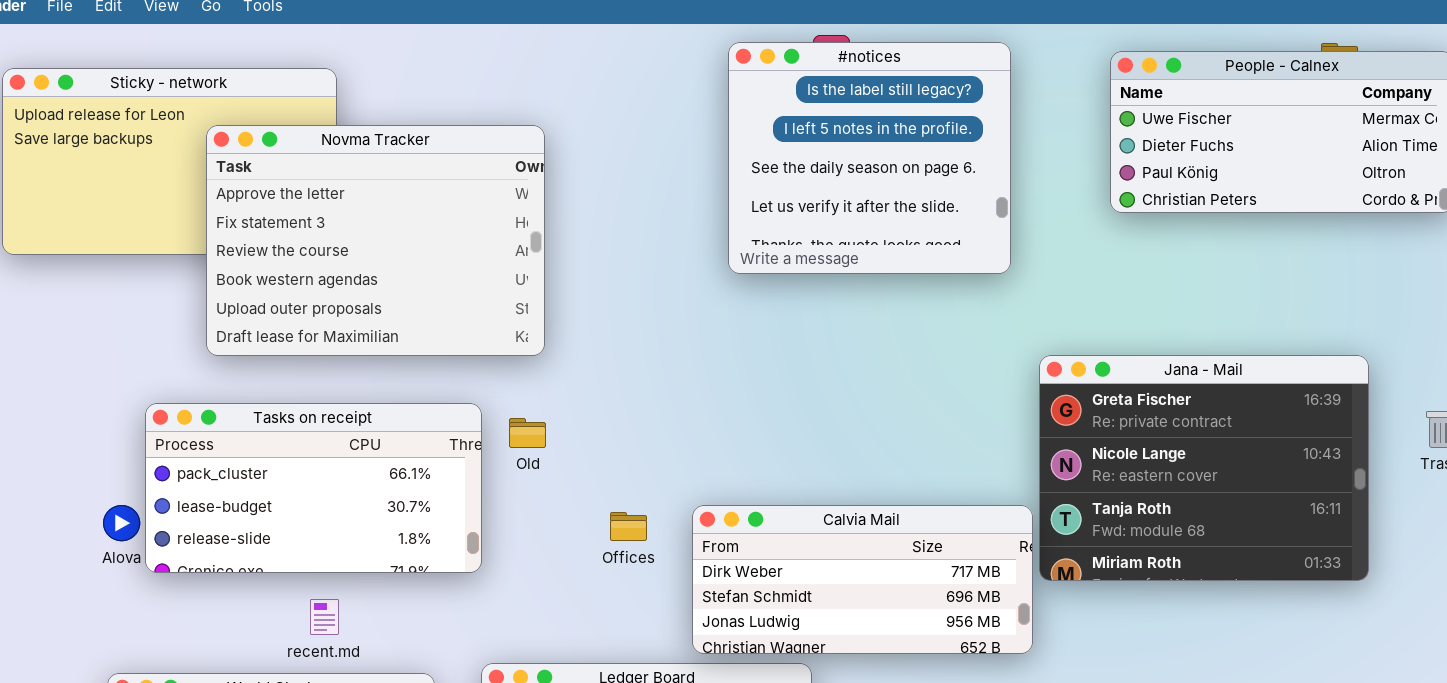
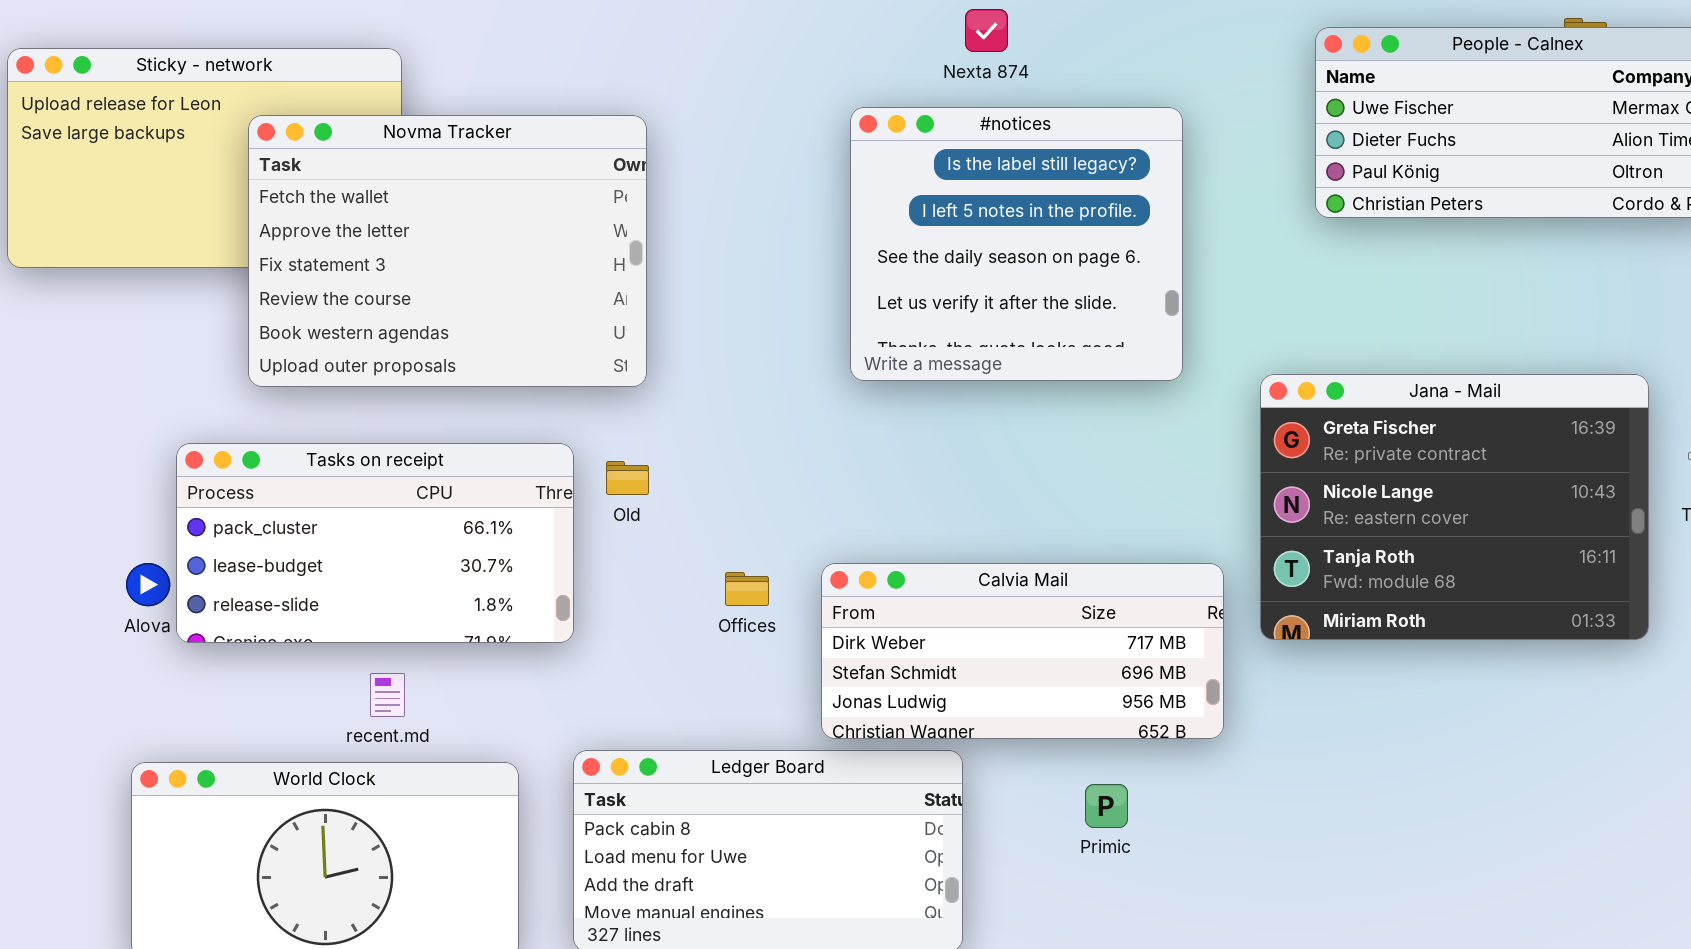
#notices: [728,42,1011,274] -> [850,107,1183,381], moved
Novma Tracker: [206,125,545,356] -> [248,115,647,387], scrolled up 1 row
Jana - Mail: [1039,355,1369,581] -> [1260,374,1649,640], moved

